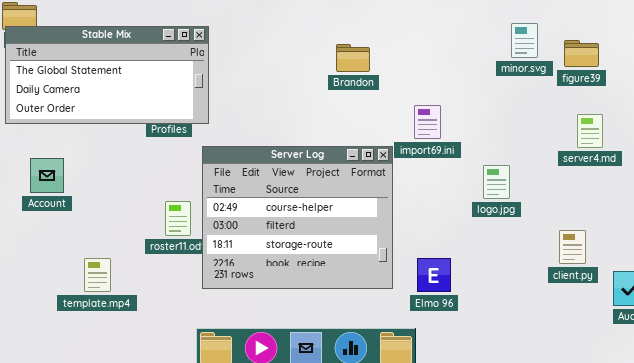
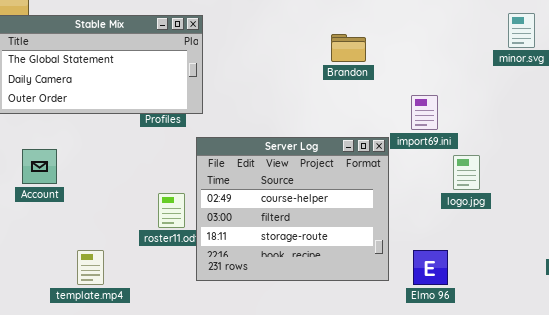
logo.jpg: [483,165,510,199] -> [453,155,480,190], moved

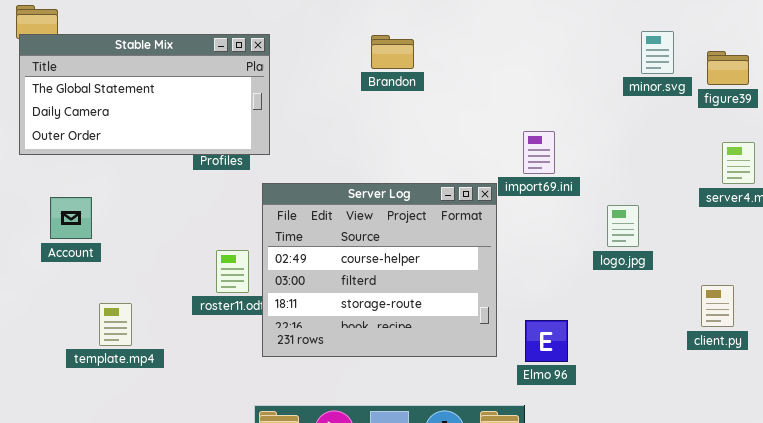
Brandon: [331,34,366,62] -> [371,35,414,69], moved
logo.jpg: [453,155,480,190] -> [607,205,639,247], moved
template.mp4: [77,250,104,285] -> [99,303,132,346], moved

